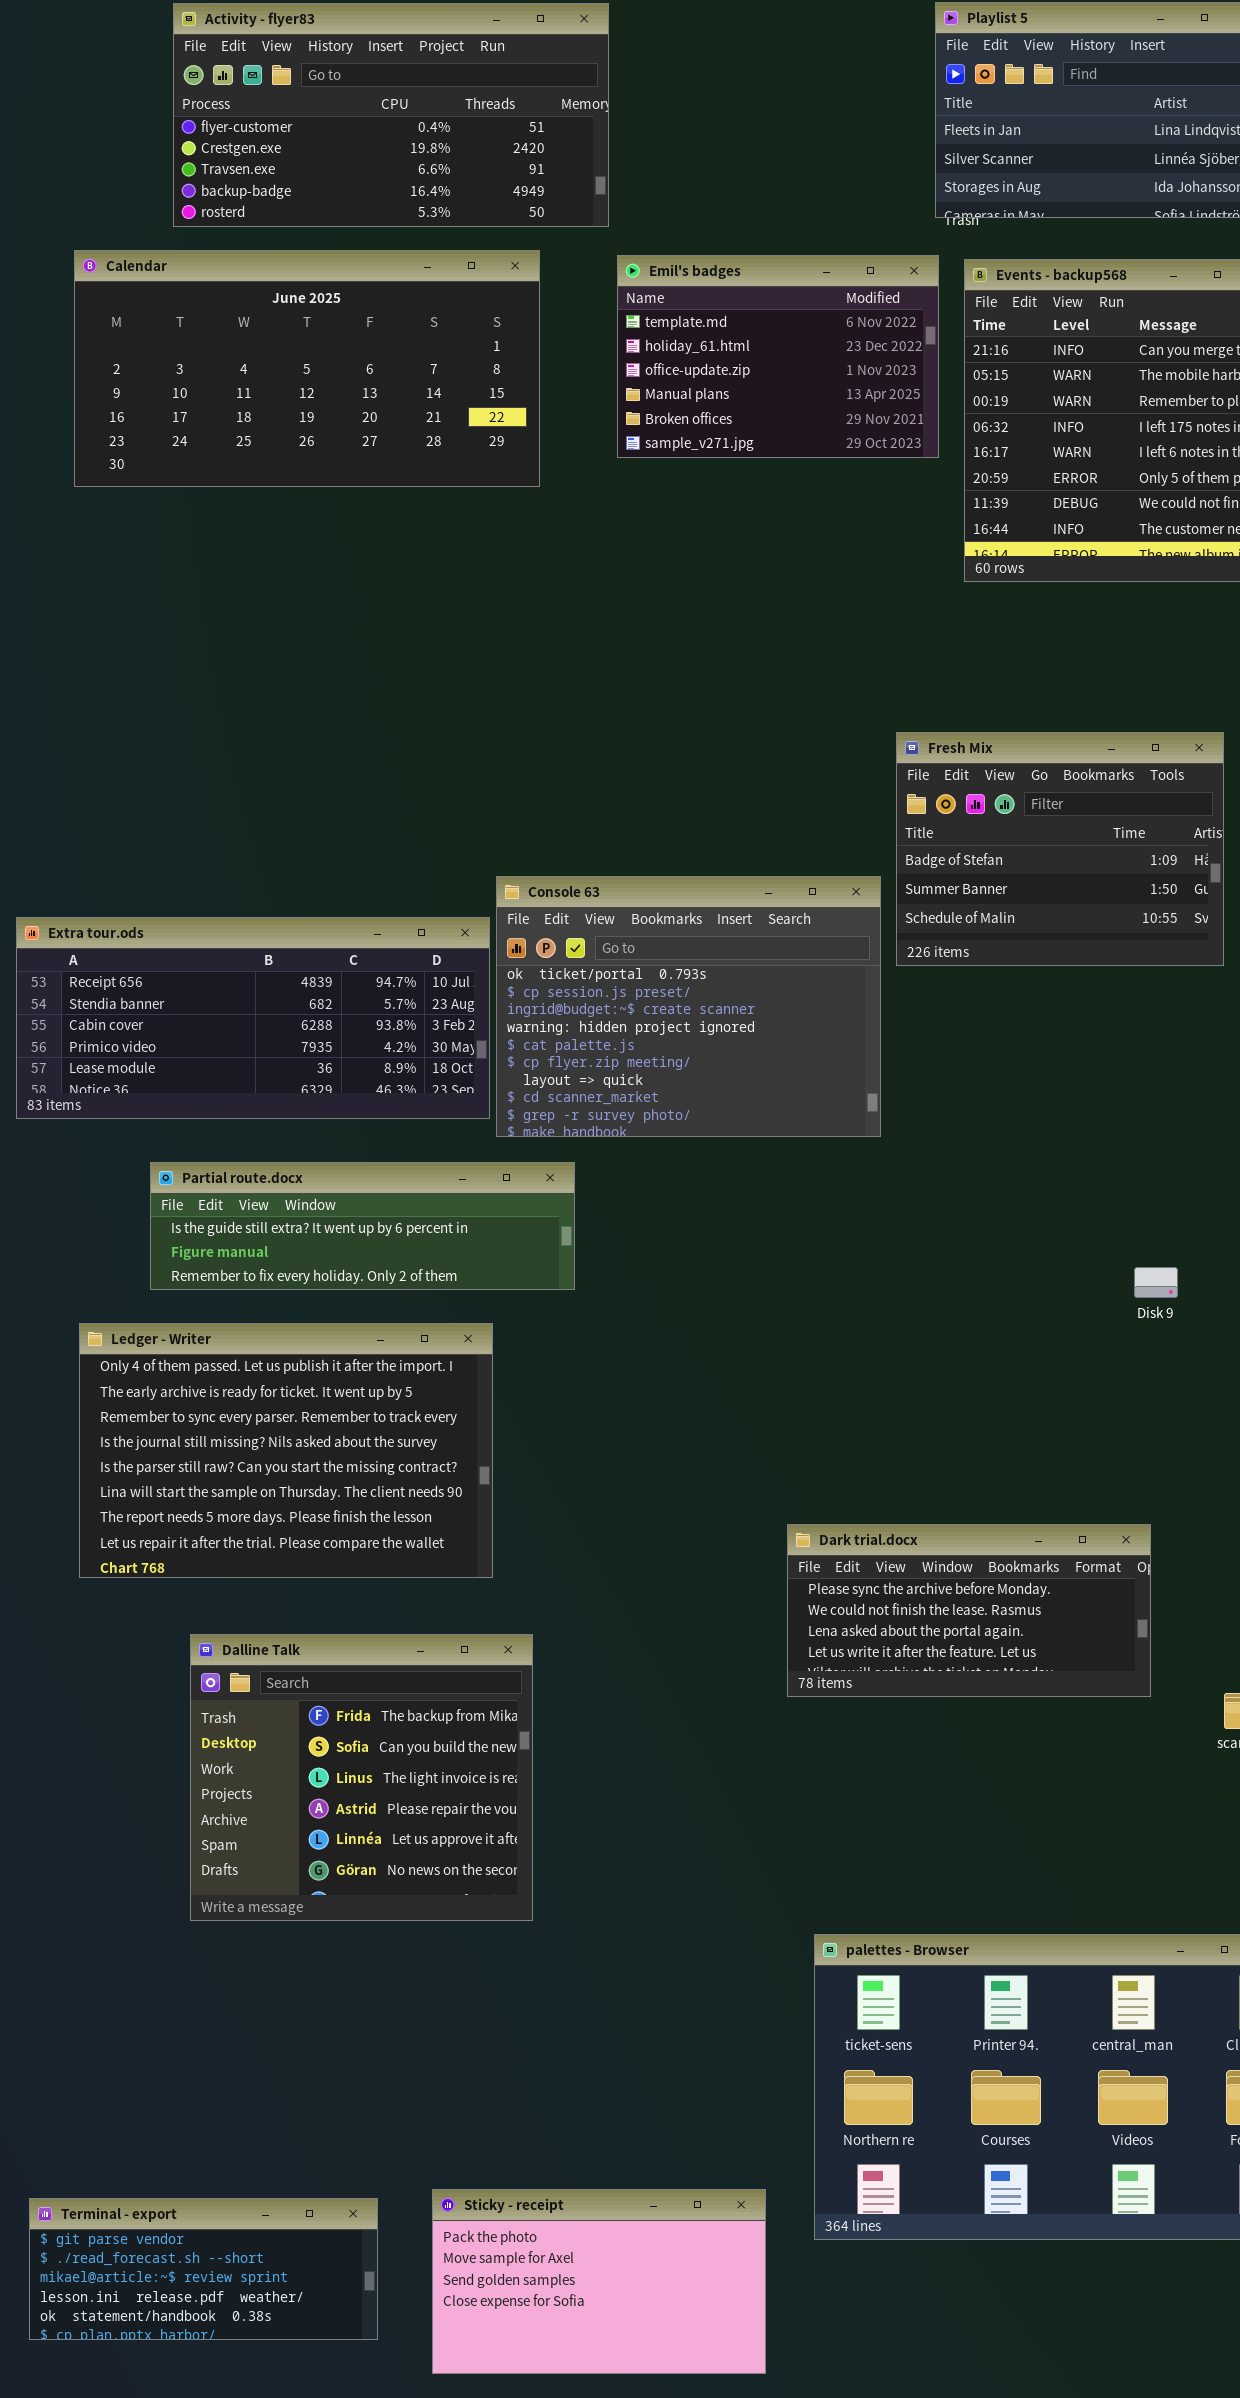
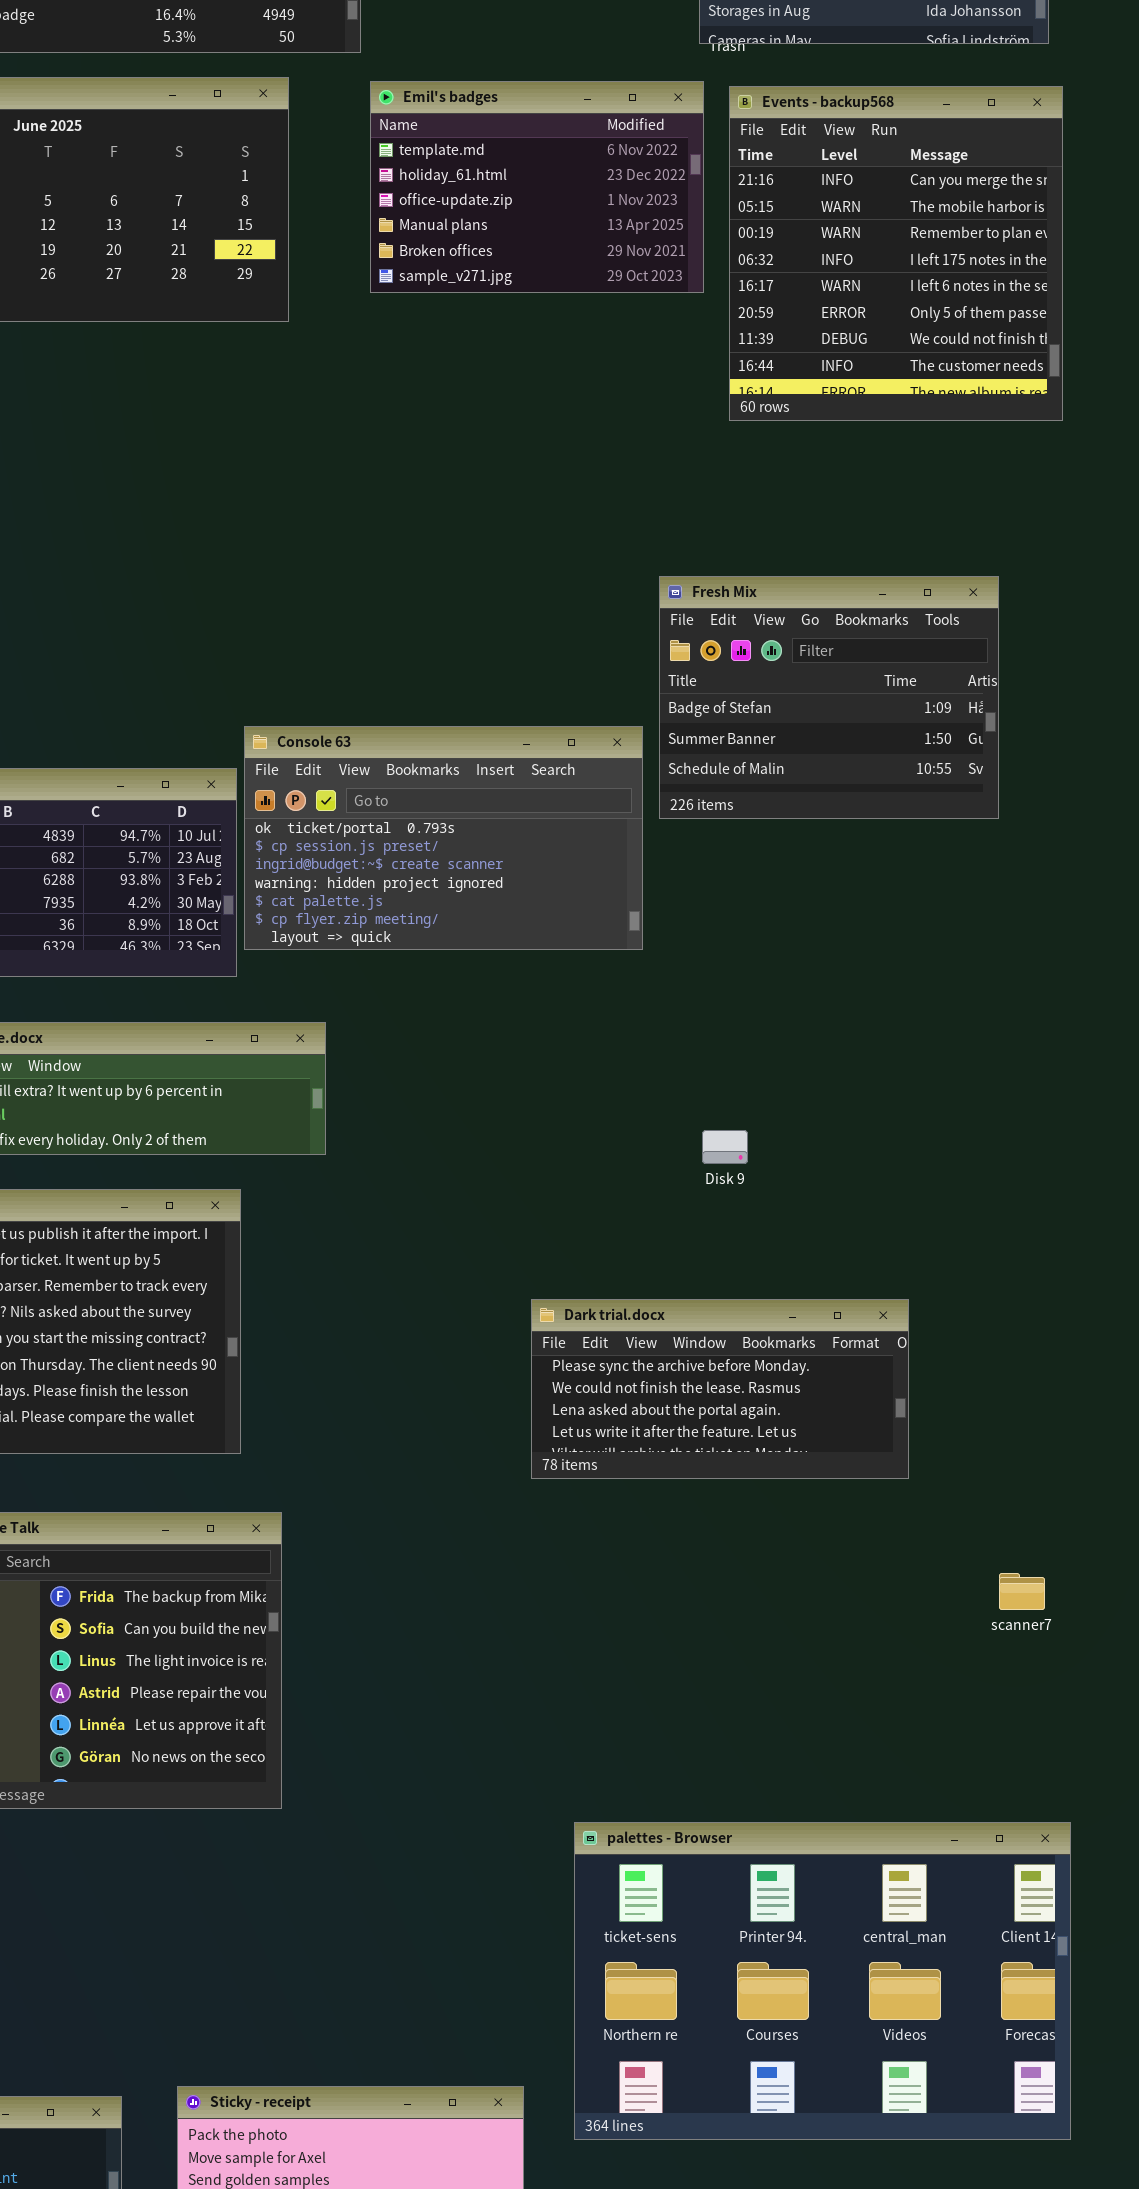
Console 63: [496,876,881,1137] -> [244,726,643,950], resized
Disk 9: [1134,1267,1178,1298] -> [702,1130,748,1164], moved
Dark trial.docx: [787,1524,1151,1697] -> [531,1299,909,1479], moved

